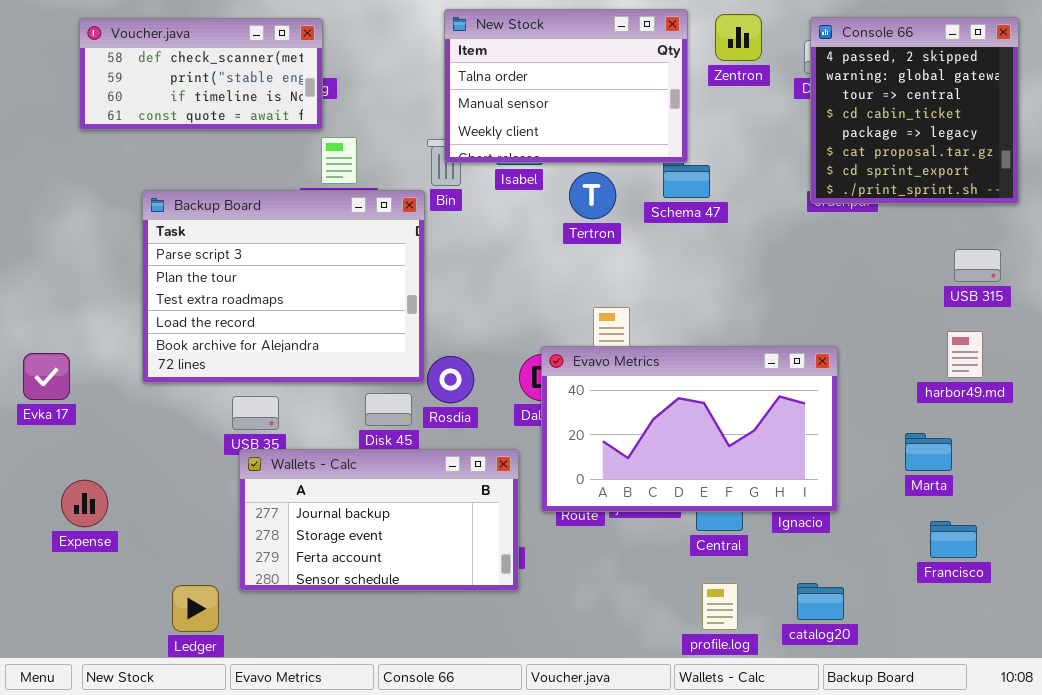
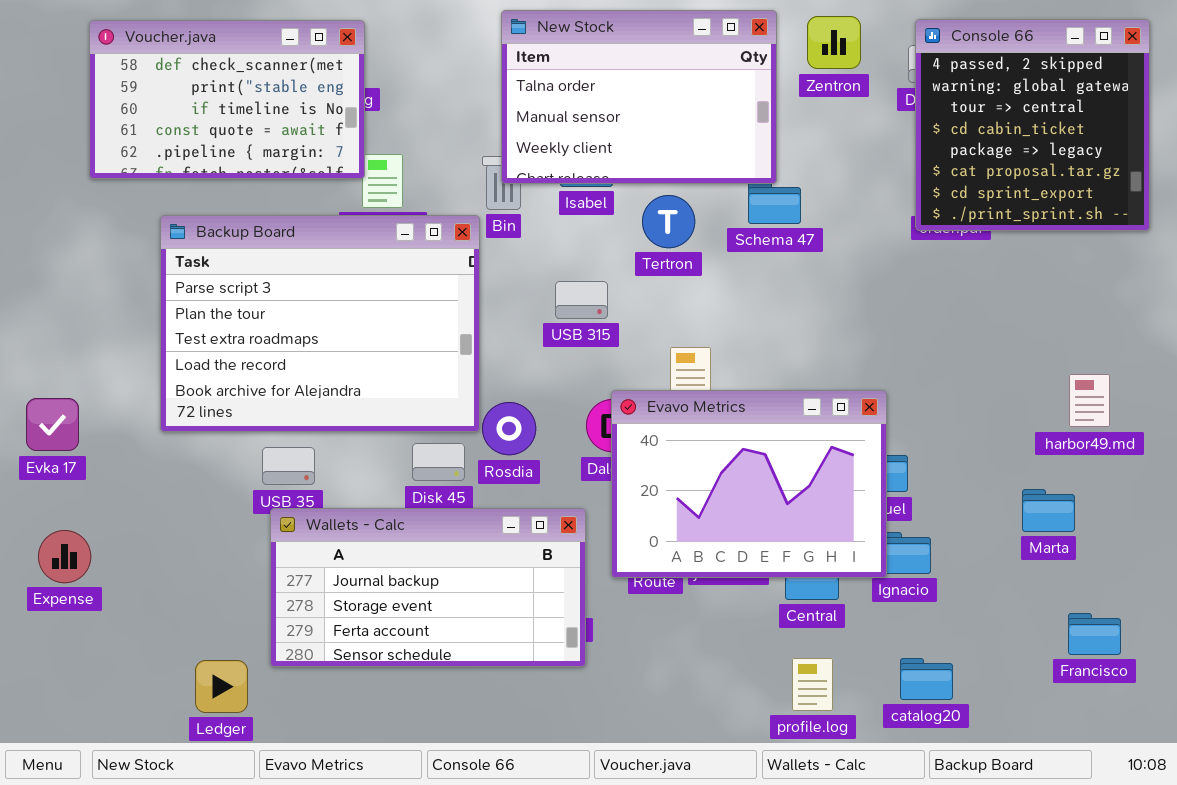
Voucher.java: [79,18,323,130] -> [89,20,365,179], resized
USB 315: [954,249,1001,282] -> [555,281,608,319], moved
Evavo Metrics: [541,346,838,512] -> [611,390,887,578], resized
Expense: [61,480,108,527] -> [38,530,91,583], moved
Francisco: [930,521,977,558] -> [1068,613,1121,655], moved

